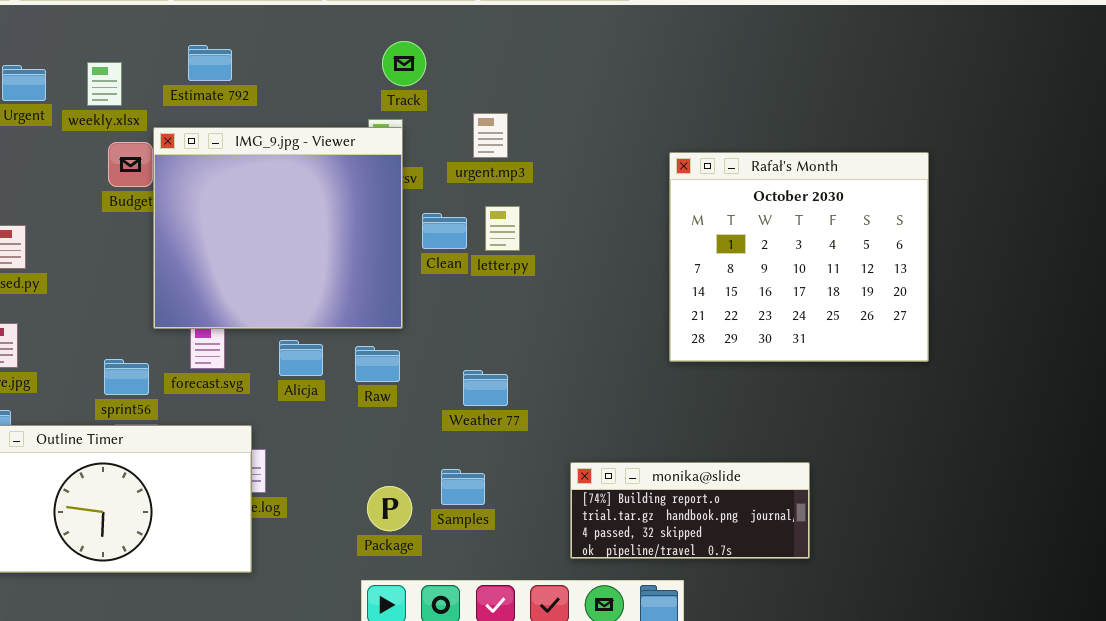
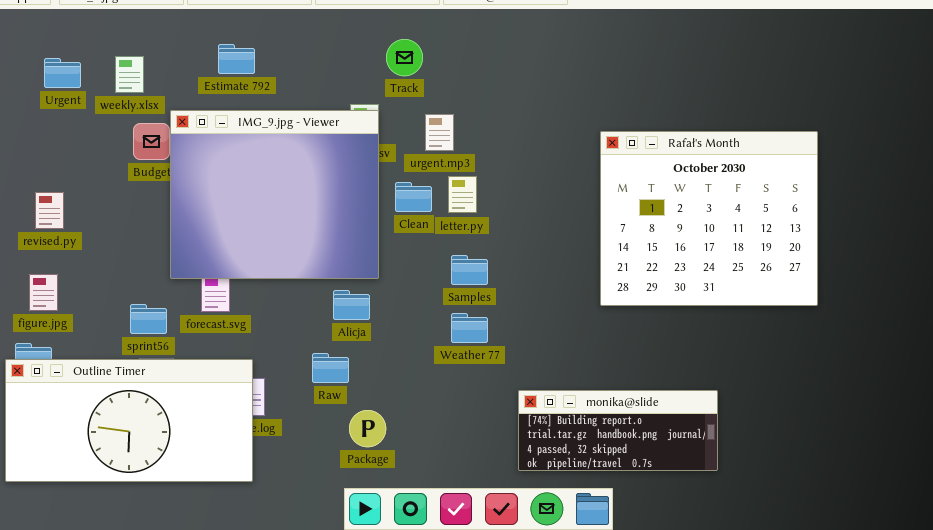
Track: [382,41,426,86] -> [386,39,423,76], moved
Estimate 792: [188,45,232,81] -> [218,44,255,74], moved
urgent.mp3: [473,113,508,158] -> [425,114,454,151], moved
Alicja: [279,340,323,376] -> [333,290,370,320], moved
Raw: [355,346,400,382] -> [312,353,349,383], moved
Weather 77: [463,370,508,406] -> [451,313,488,343], moved
Samples: [441,469,485,505] -> [451,255,488,285], moved

